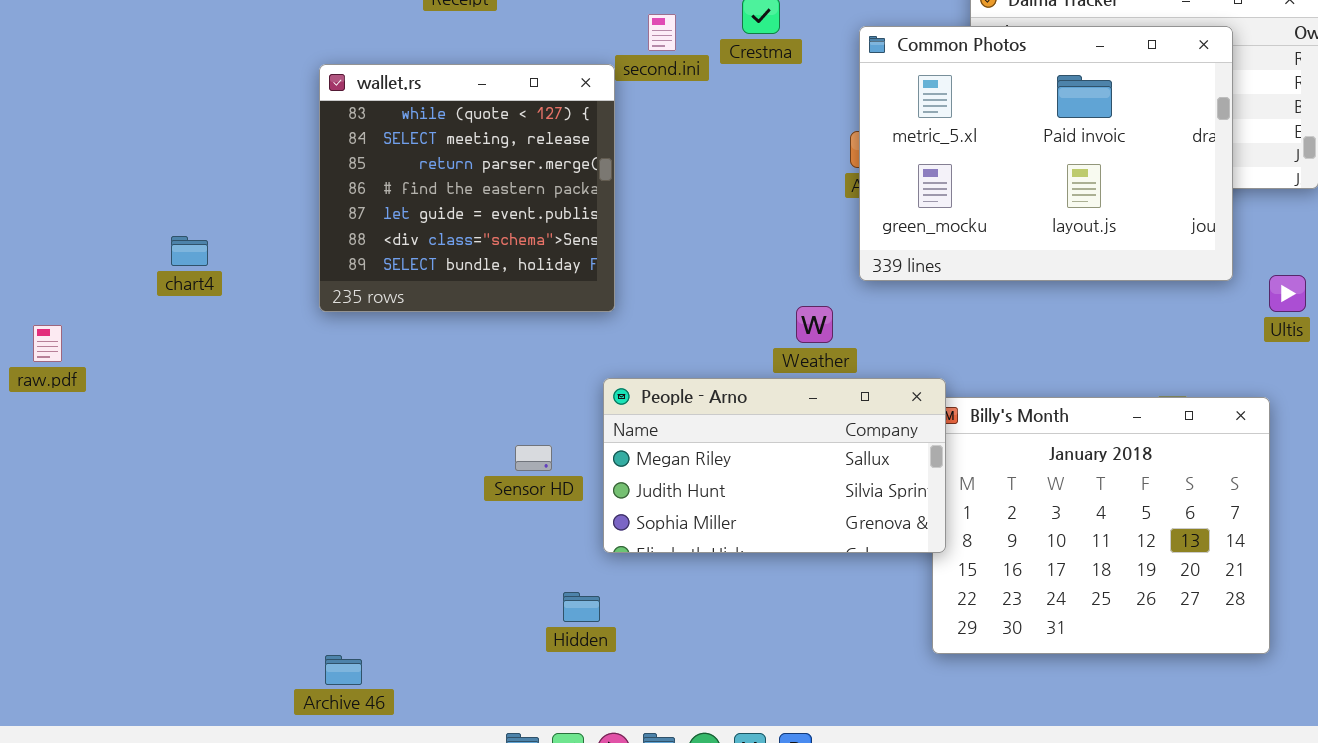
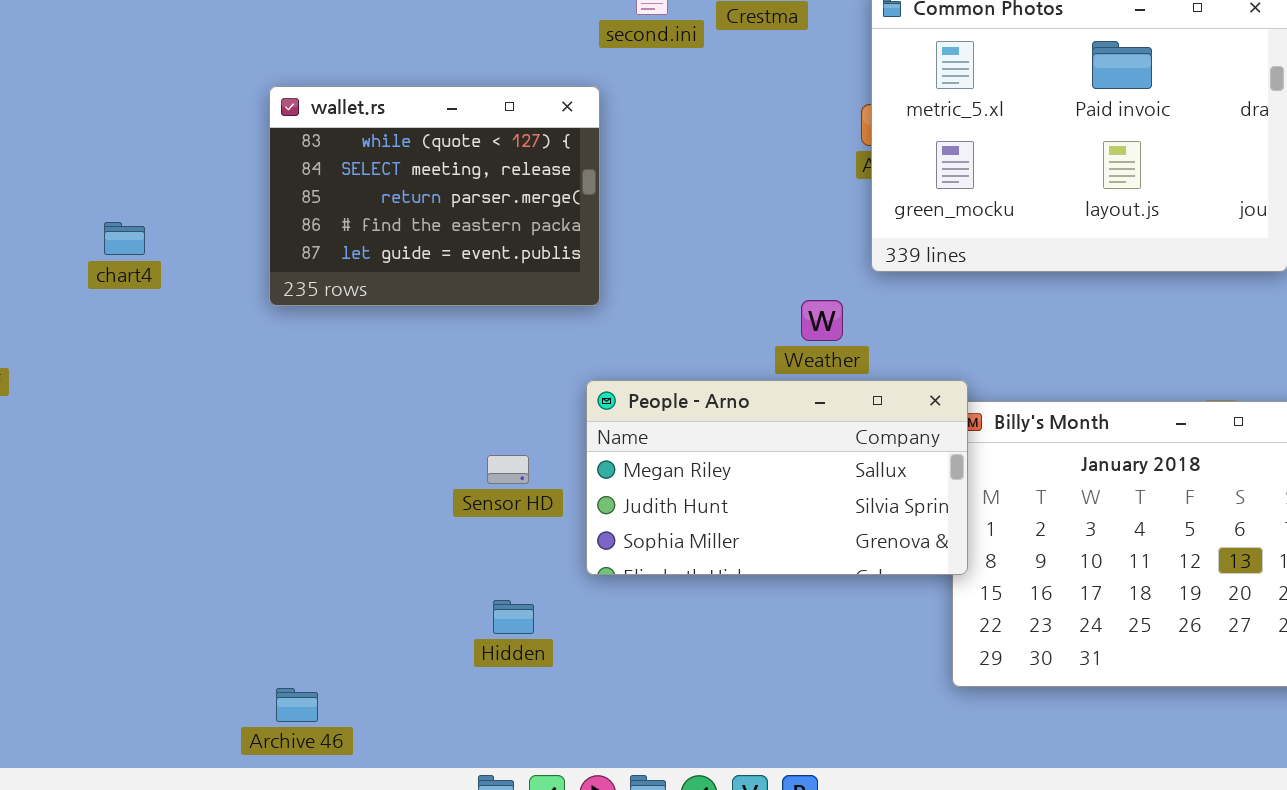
wallet.rs: [319,64,615,312] -> [269,86,600,306], resized
Hidden: [563,592,600,622] -> [493,600,534,634], moved

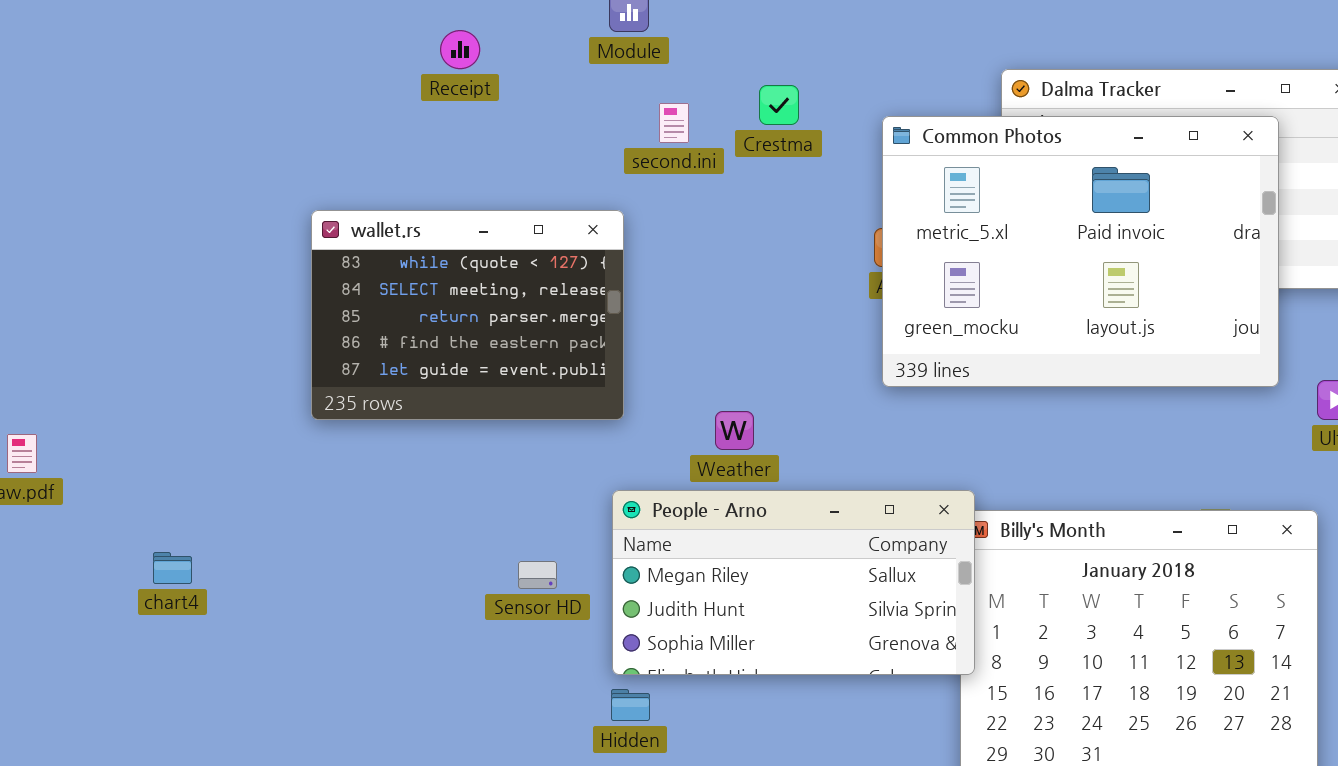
chart4: [104,222,145,255] -> [153,552,192,584], moved
Weather: [801,300,843,341] -> [715,411,754,450], moved
Hidden: [493,600,534,634] -> [611,689,650,721], moved

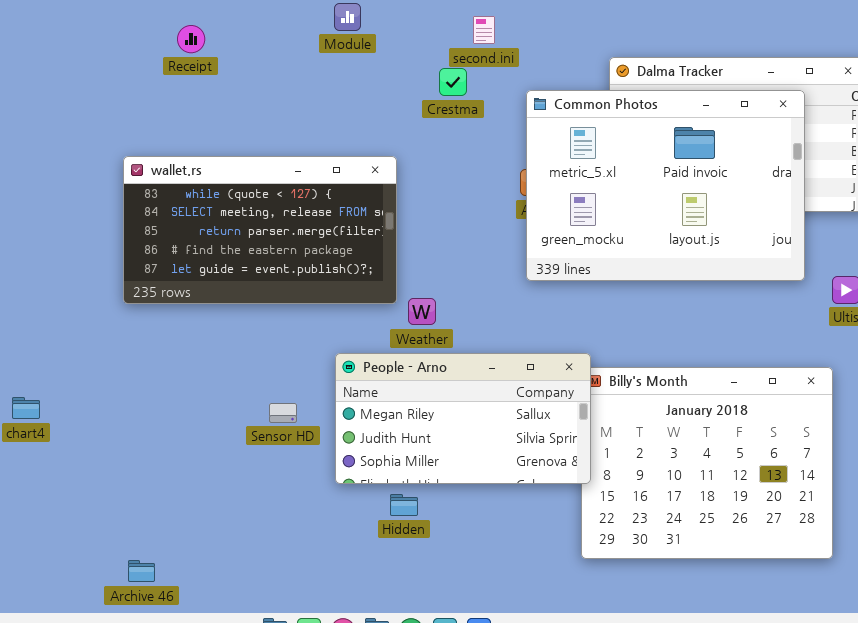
Receipt: [440,30,480,69] -> [177,25,205,53], moved
second.ini: [659,103,689,143] -> [473,16,495,44], moved
wallet.rs: [311,210,624,420] -> [123,156,397,304], resized
Hidden: [611,689,650,721] -> [390,494,418,516], moved

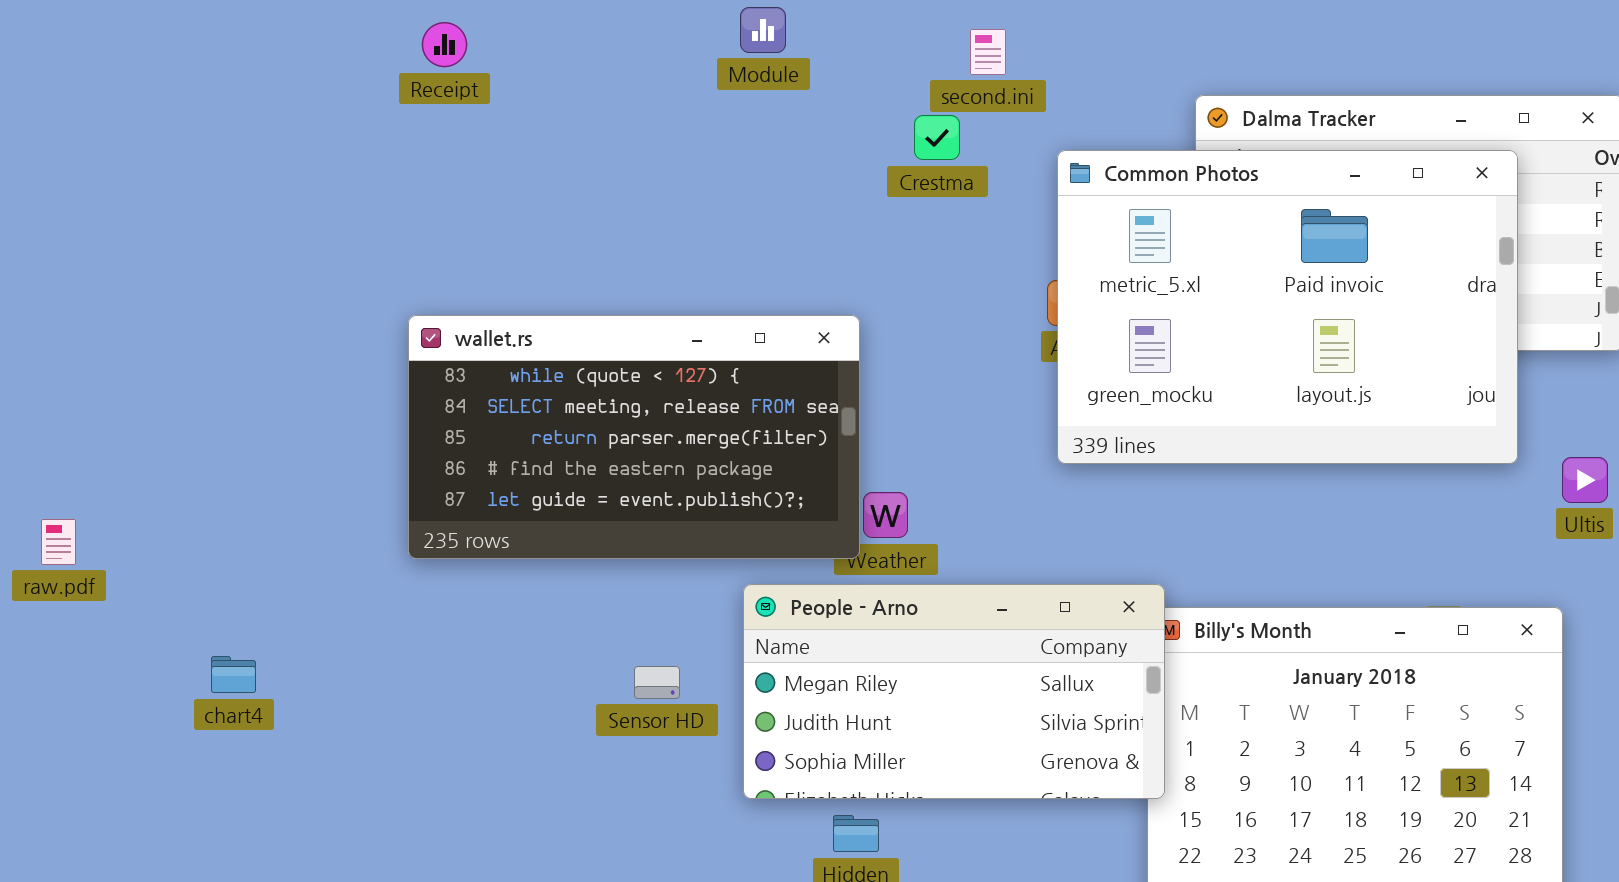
Receipt: [177,25,205,53] -> [422,22,467,67], moved
wallet.rs: [123,156,397,304] -> [408,315,860,559], moved

